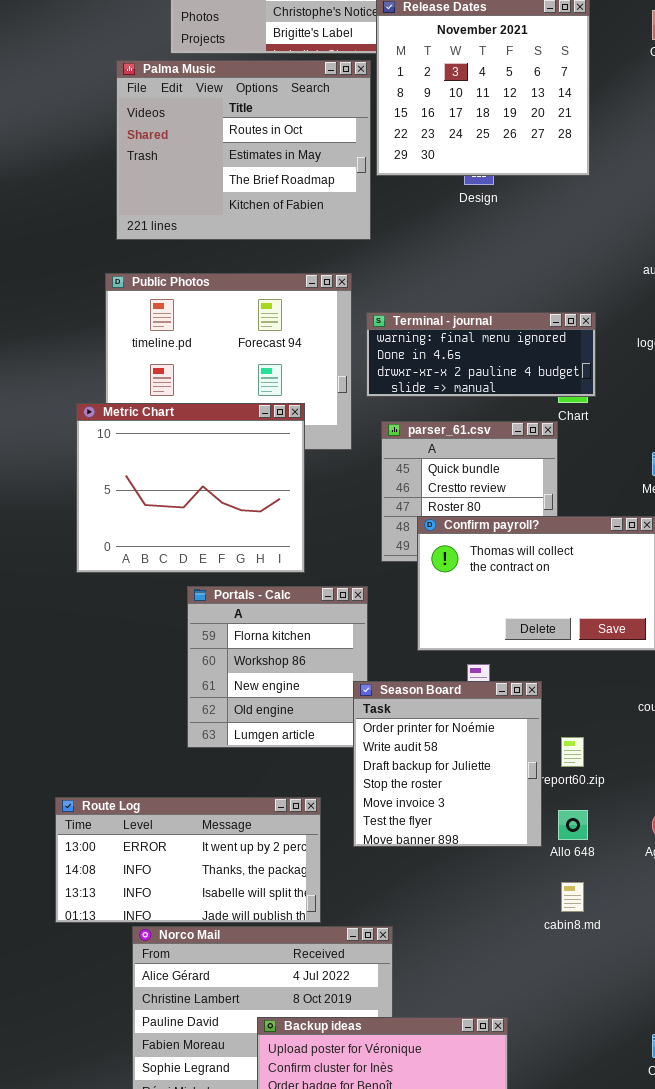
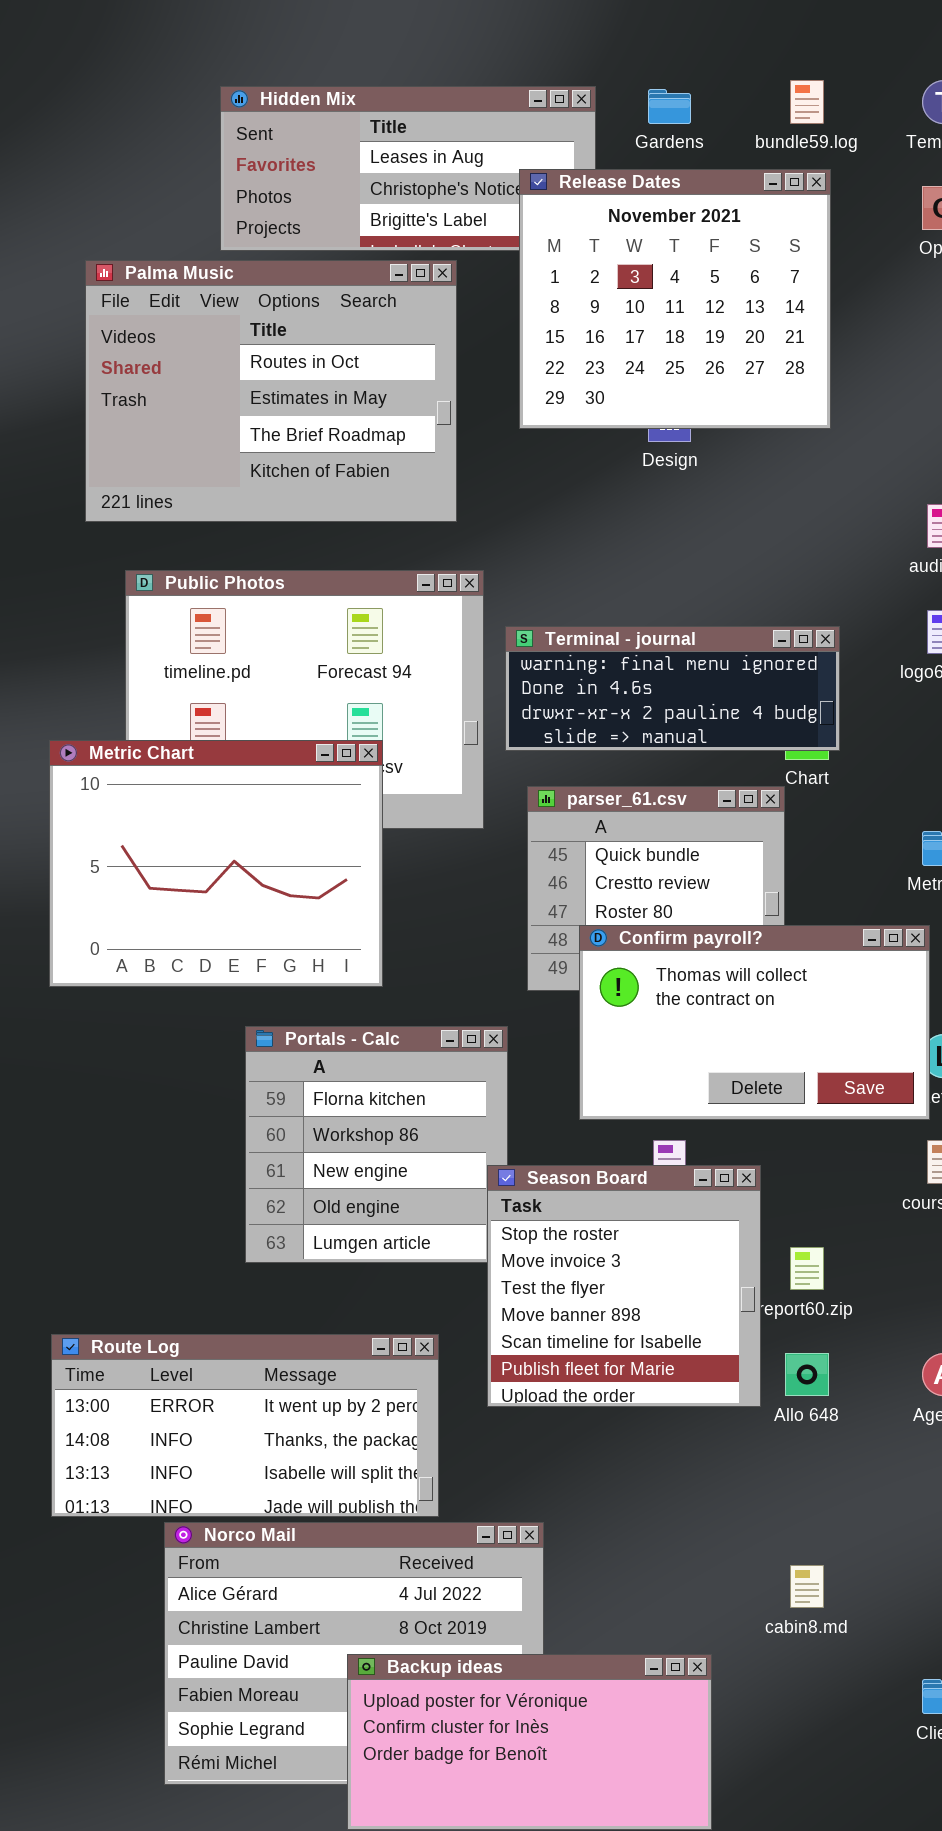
Palma Music: [116,60,371,240] -> [85,260,457,522], moved
Metric Chart: [76,403,305,573] -> [49,740,383,987], moved
Season Board: [353,681,542,847] -> [487,1165,761,1407], scrolled down 3 rows
cabin8.md: [561,882,584,912] -> [790,1565,824,1608], moved

